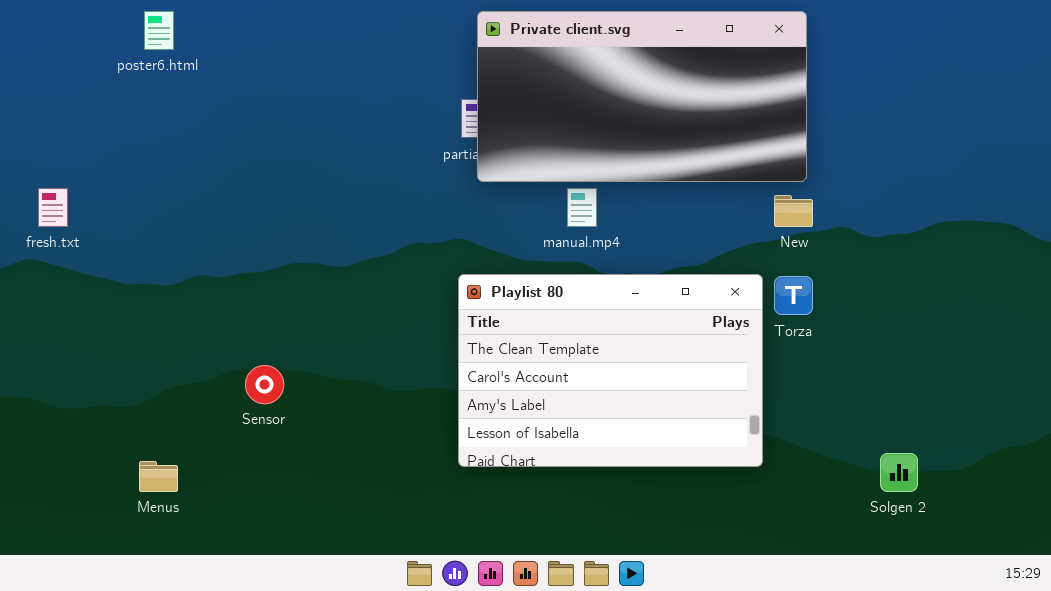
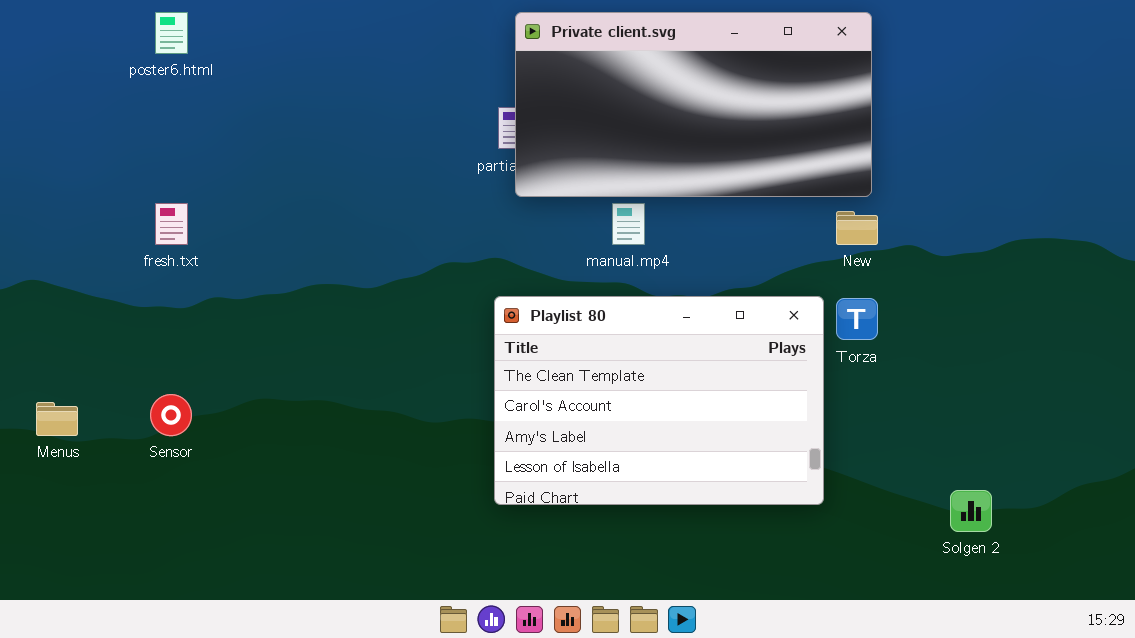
fresh.txt: [38,188,68,227] -> [155,203,188,245], moved
Sensor: [245,365,284,404] -> [150,394,192,436], moved
Menus: [139,461,178,492] -> [36,402,78,436], moved

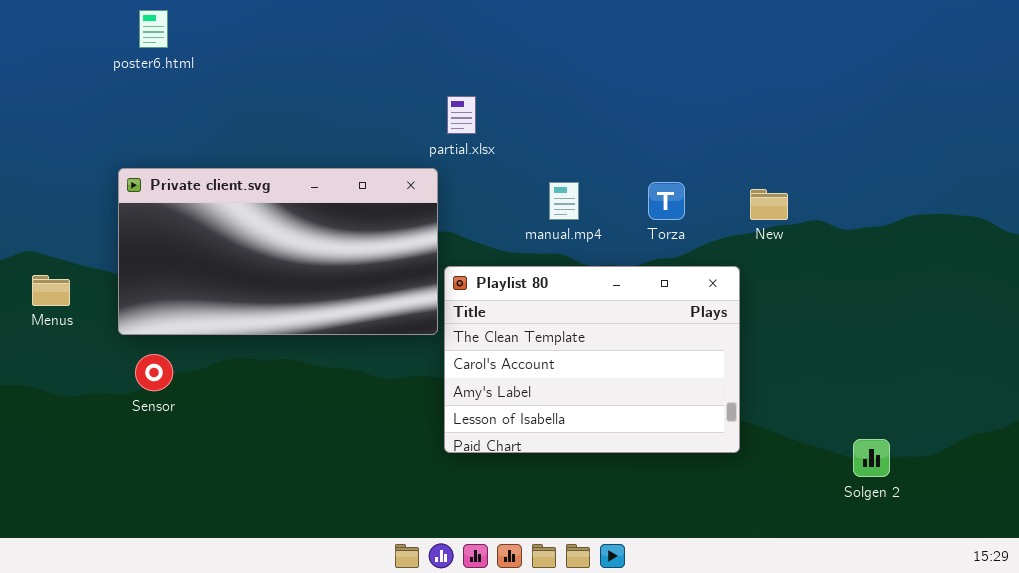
Private client.svg: [515,12,872,197] -> [118,168,438,335], moved
Torza: [836,298,878,340] -> [648,182,685,220], moved
Menus: [36,402,78,436] -> [32,275,70,306], moved

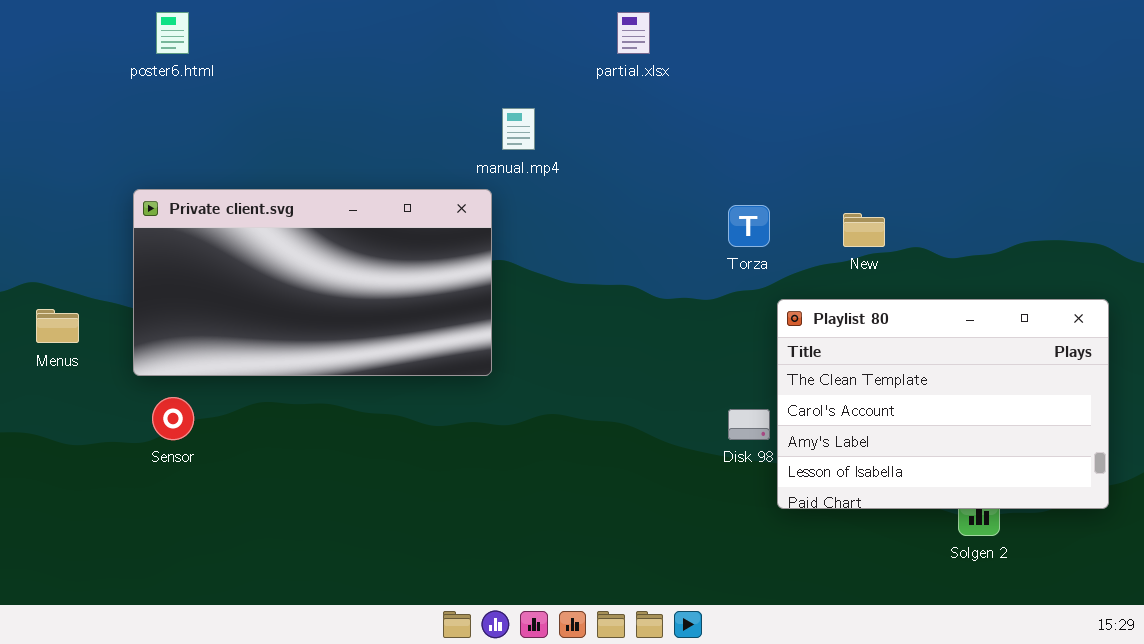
partial.xlsx: [447,96,476,134] -> [617,12,650,54], moved
manual.mp4: [549,182,579,220] -> [502,108,535,150], moved
Playlist 80: [444,266,740,453] -> [777,299,1109,509], moved

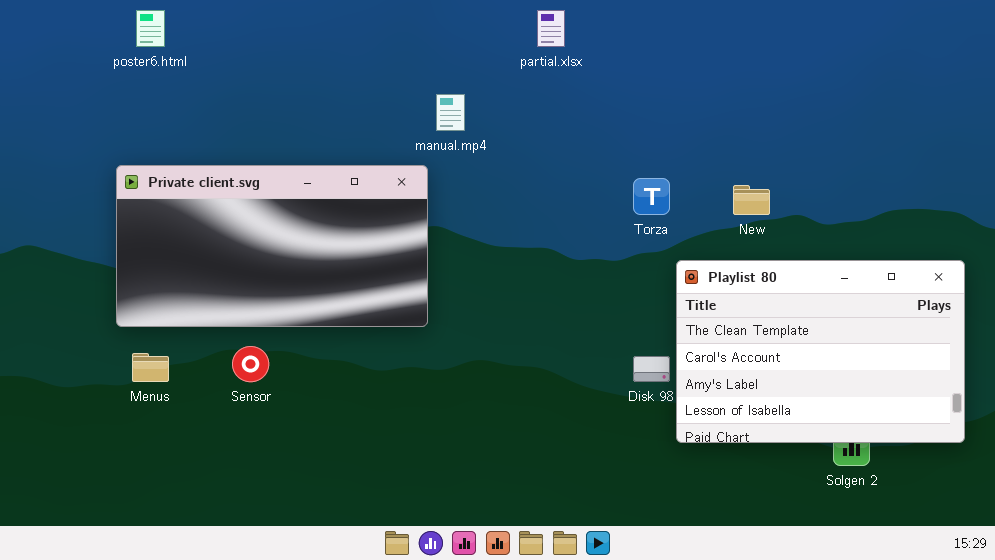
Menus: [36,309,79,343] -> [132,353,169,382], moved
Sensor: [152,397,194,440] -> [232,346,269,382], moved

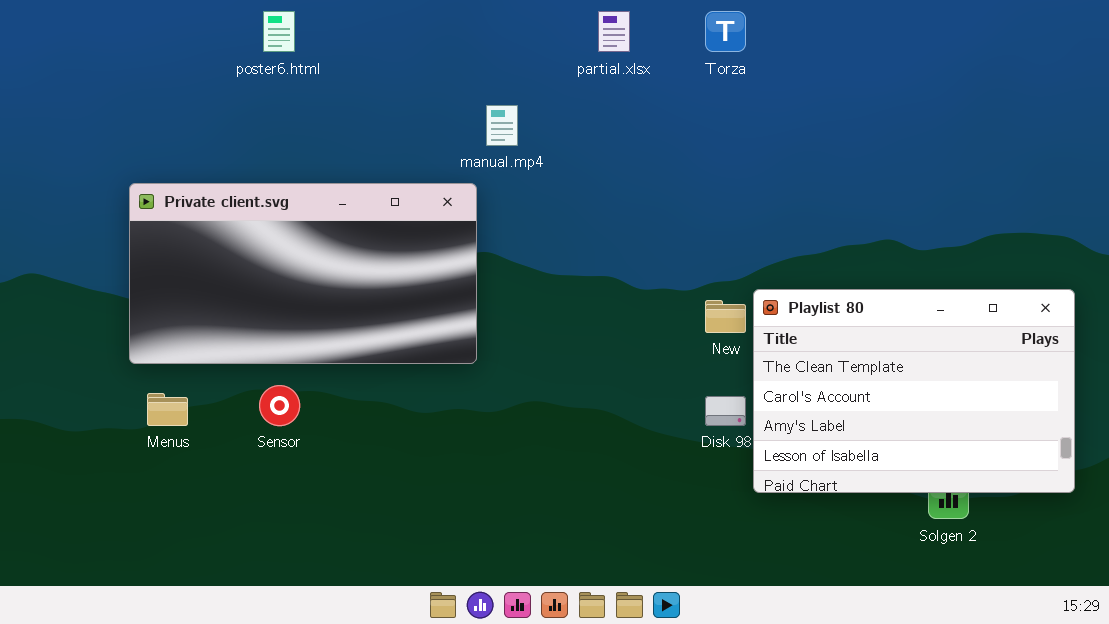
poster6.html: [136,10,165,47] -> [263,11,295,52], moved
Torza: [633,178,670,215] -> [705,11,746,52], moved
New: [733,185,770,215] -> [705,300,746,333], moved

